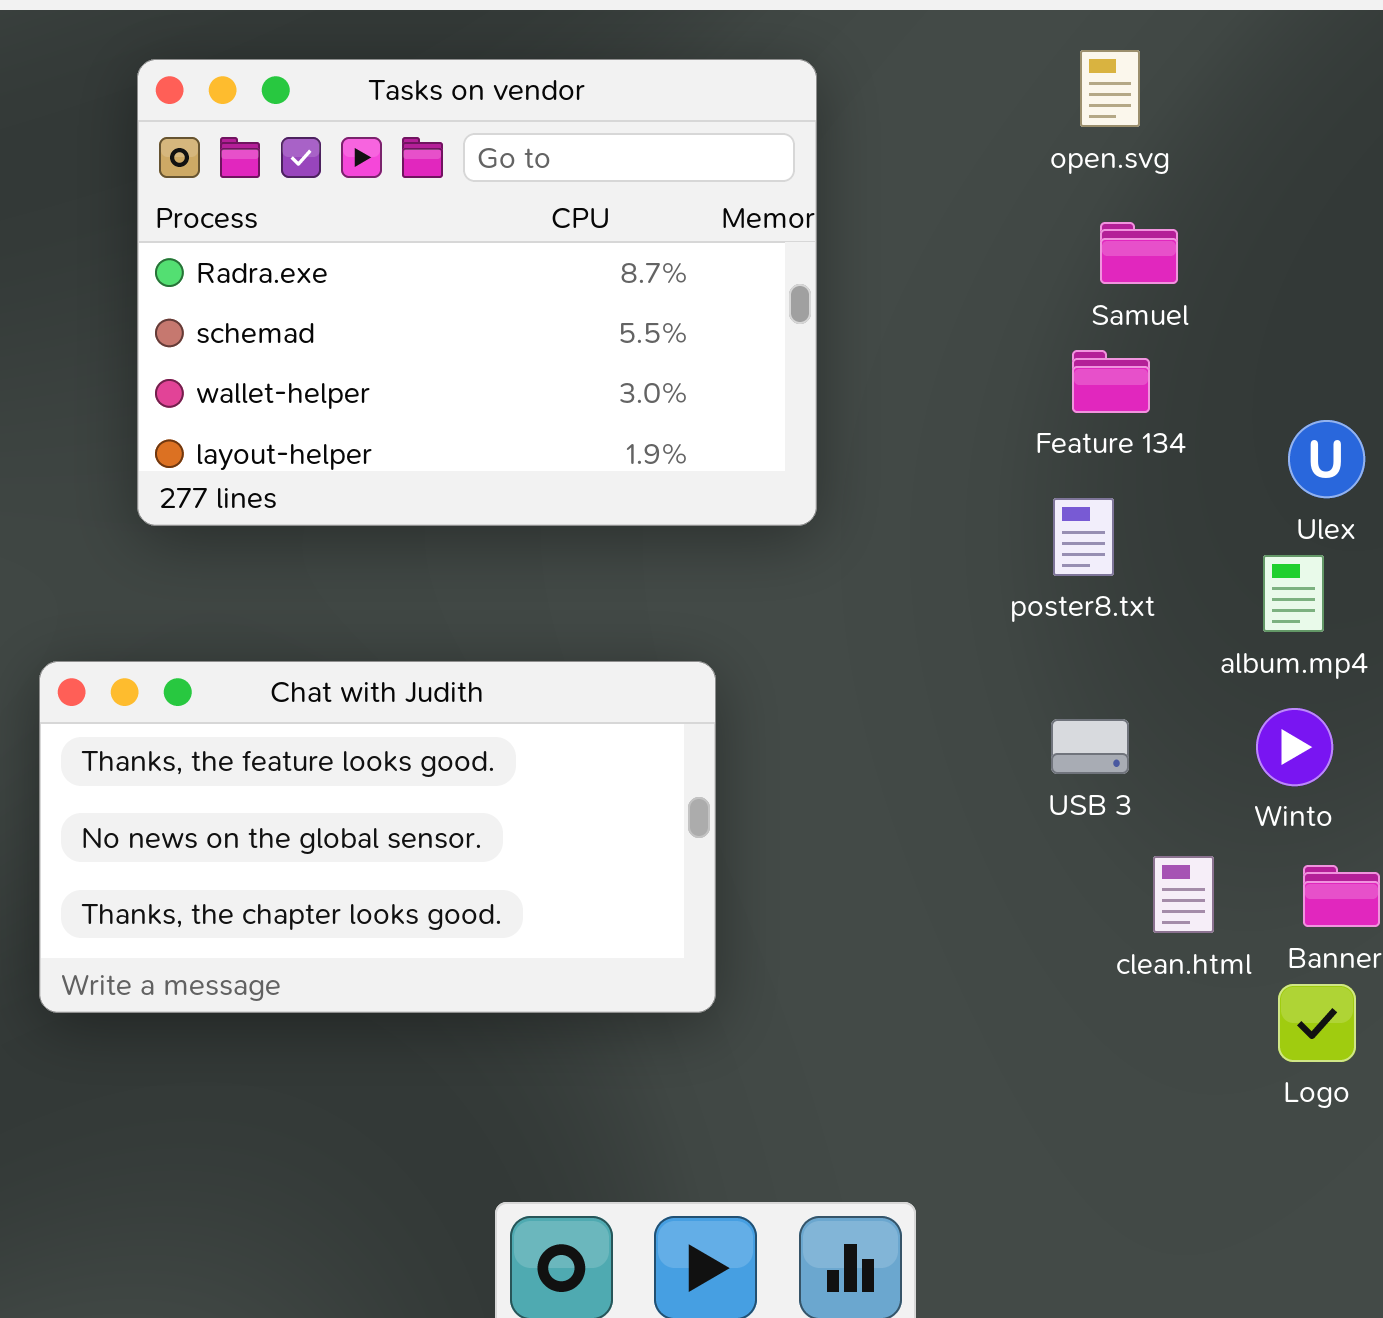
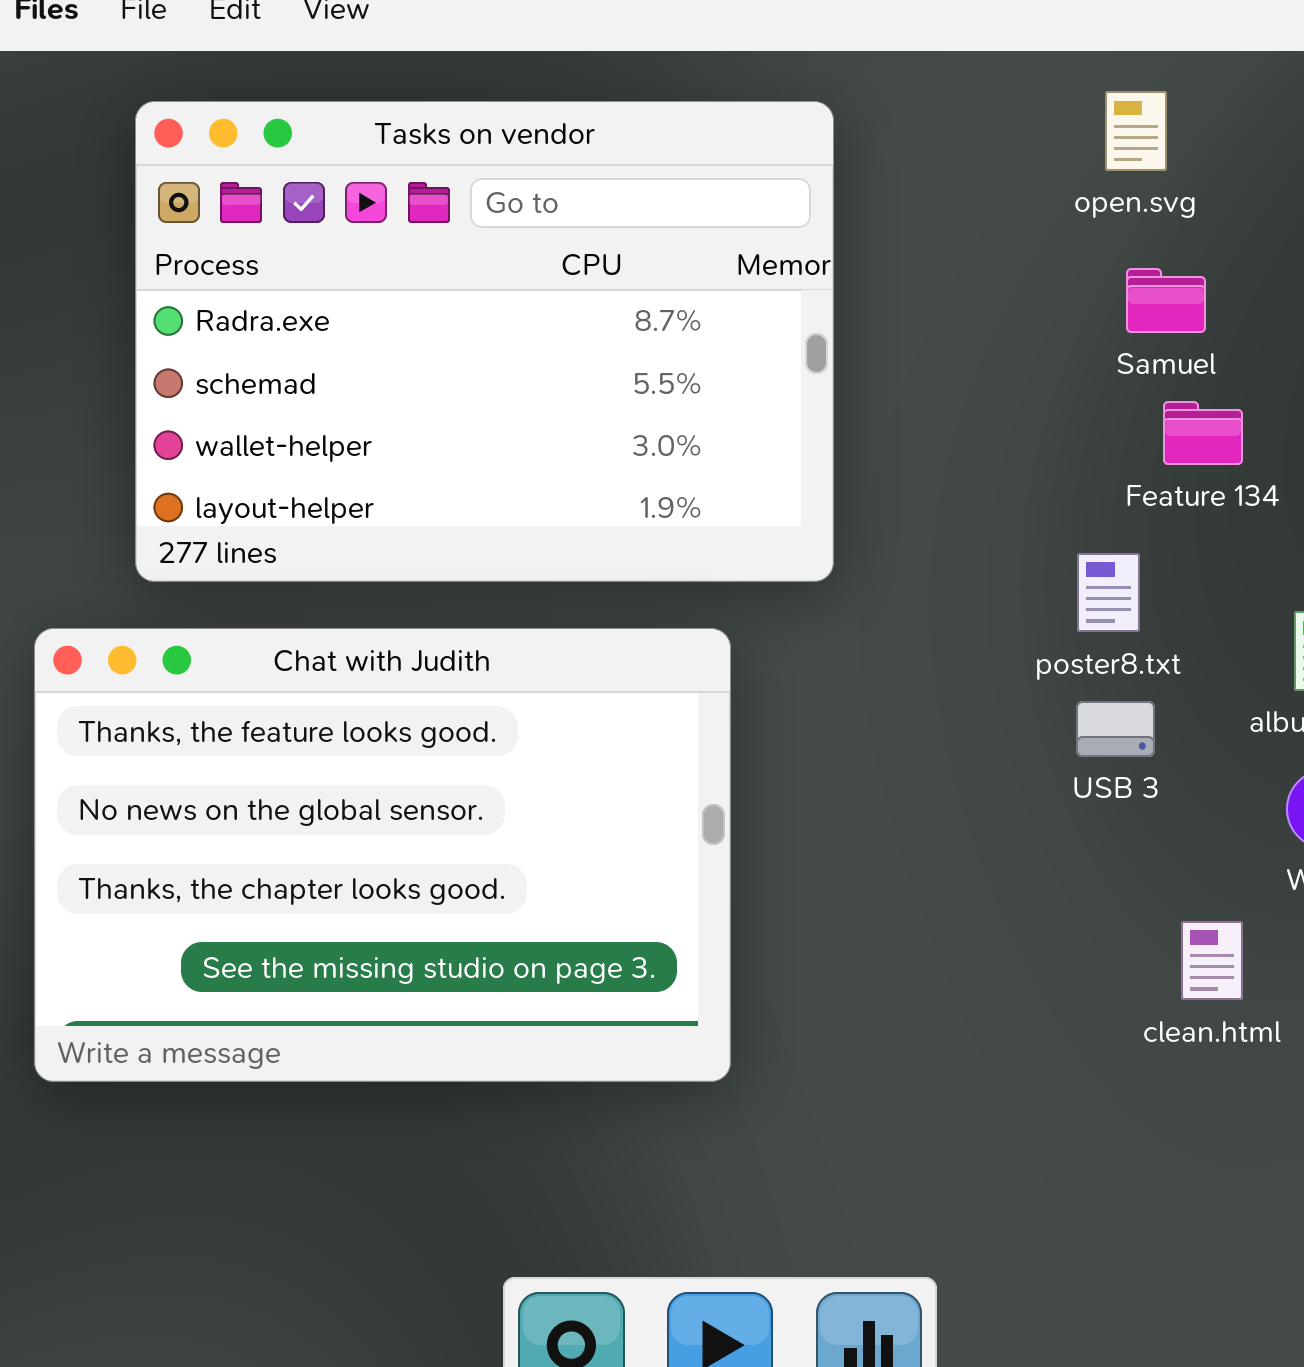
Feature 134: [1072,350,1150,413] -> [1163,401,1243,465], moved
Chat with Judith: [39,661,716,1013] -> [34,628,731,1082], resized
USB 3: [1051,719,1129,774] -> [1076,701,1155,757], moved

